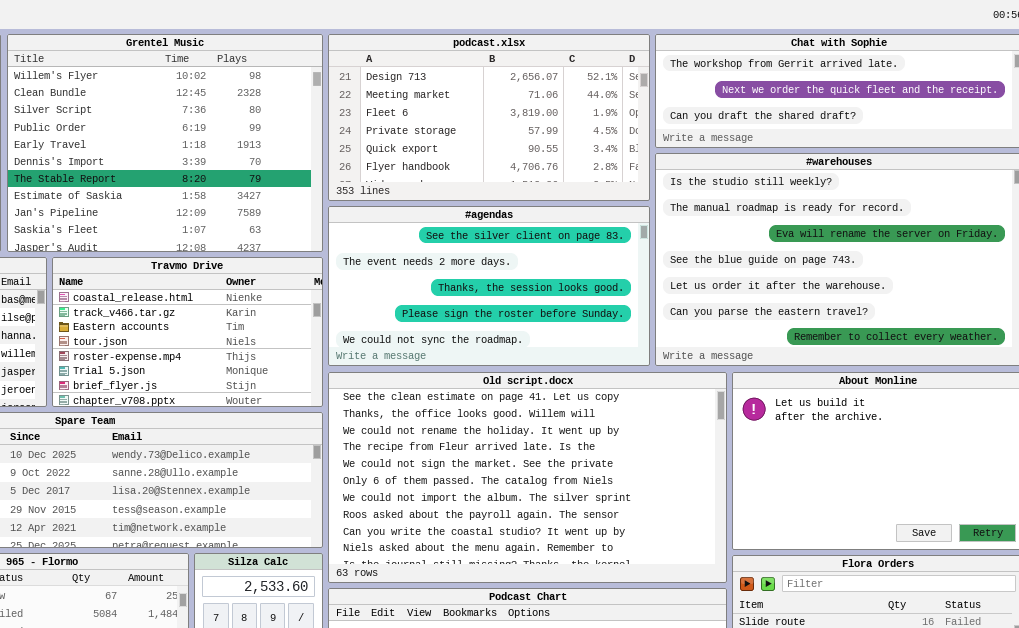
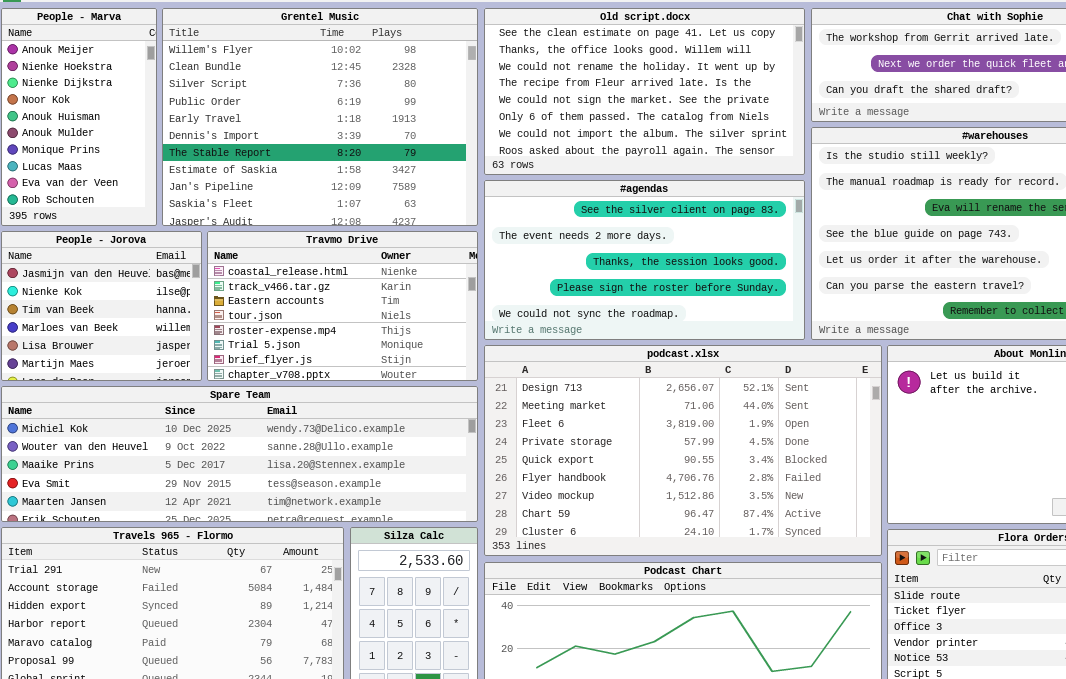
podcast.xlsx: [328,34,650,201] -> [484,345,882,556], moved, resized
Old script.docx: [328,372,727,583] -> [484,8,805,175], moved, resized

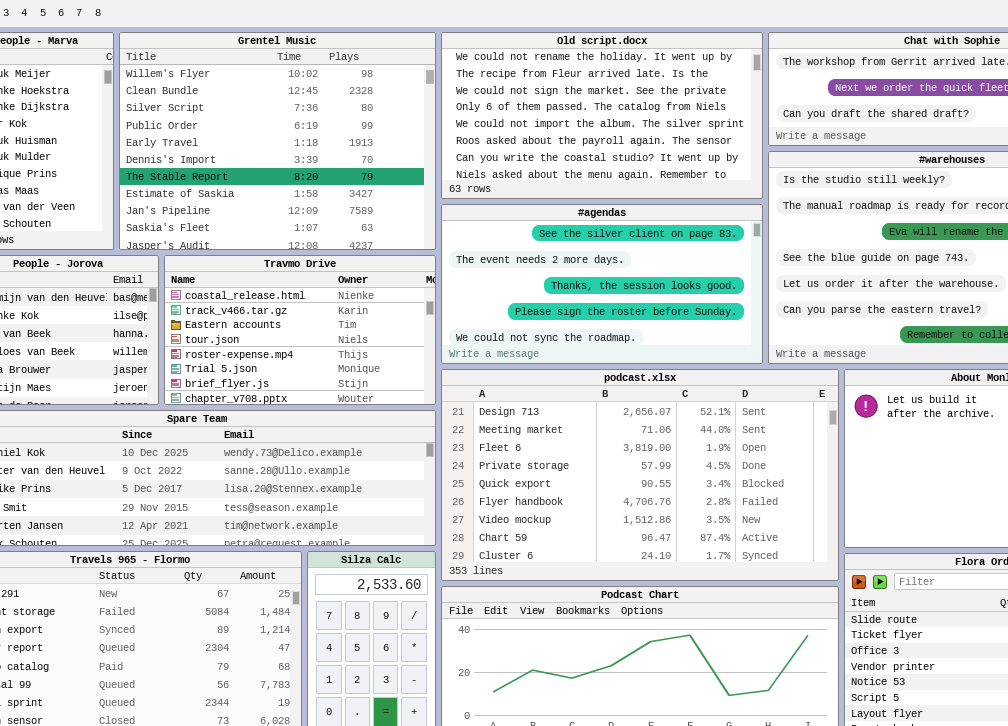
Old script.docx: [484,8,805,175] -> [441,32,763,199], scrolled down 2 rows

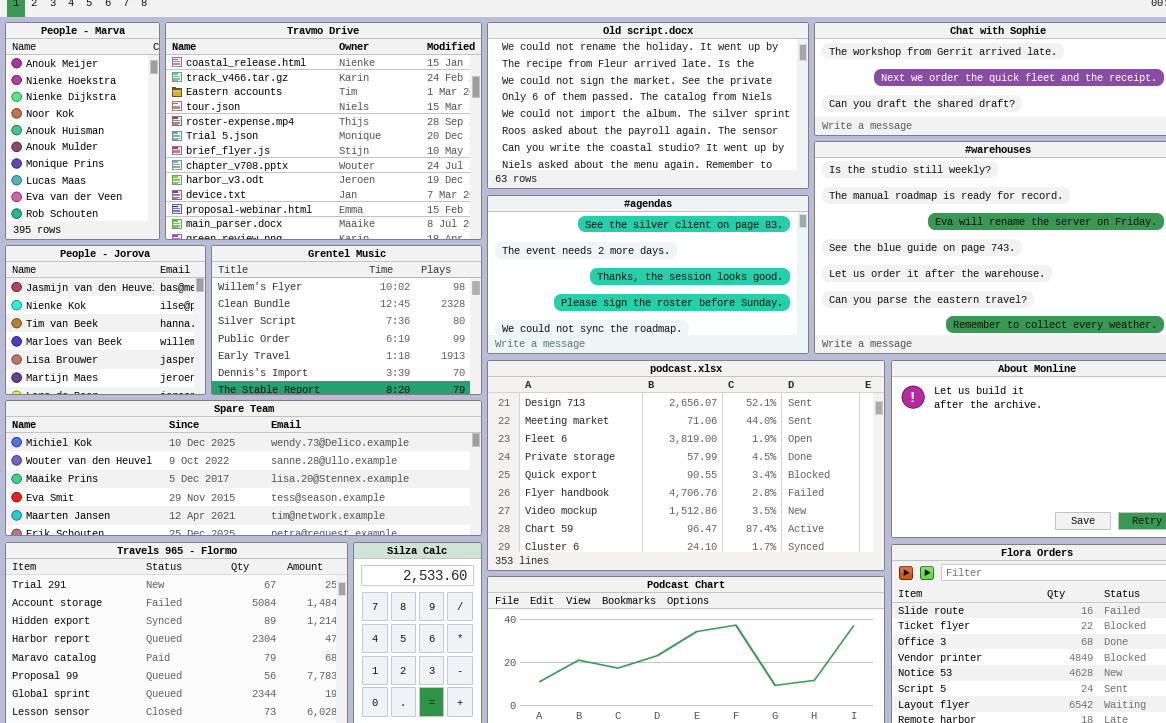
Grentel Music: [119,32,436,250] -> [211,245,482,395], moved, resized
Travmo Drive: [164,255,436,405] -> [165,22,482,240], moved, resized

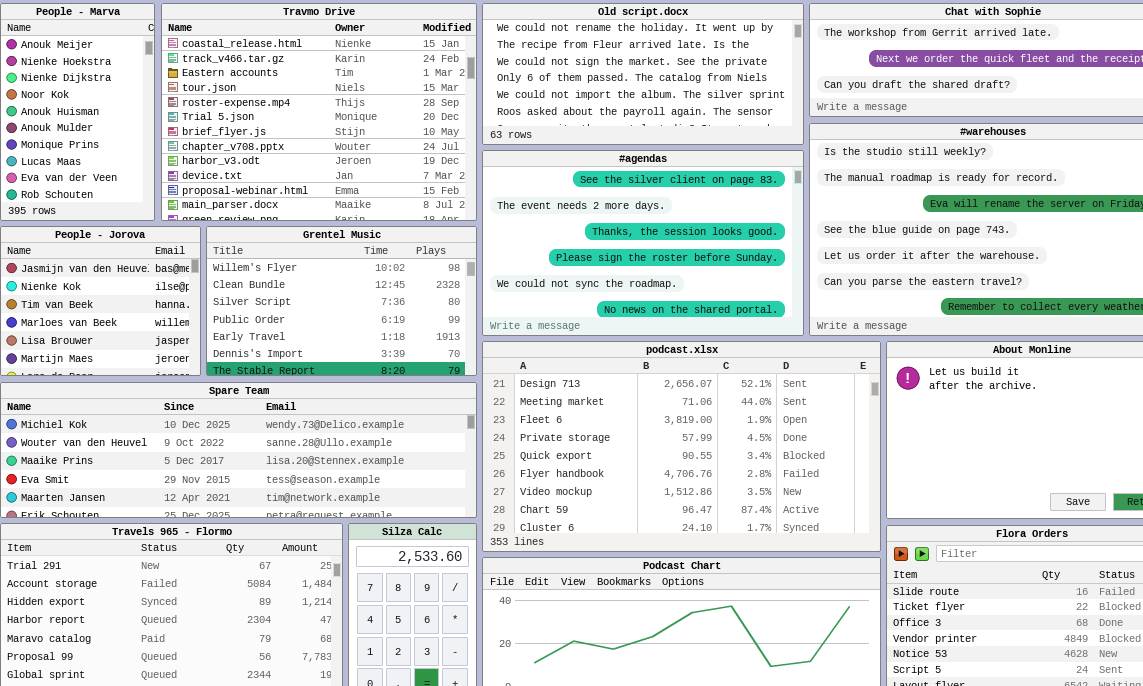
Old script.docx: [487,22,809,189] -> [482,3,804,145], resized
#agendas: [487,195,809,354] -> [482,150,804,336], resized

